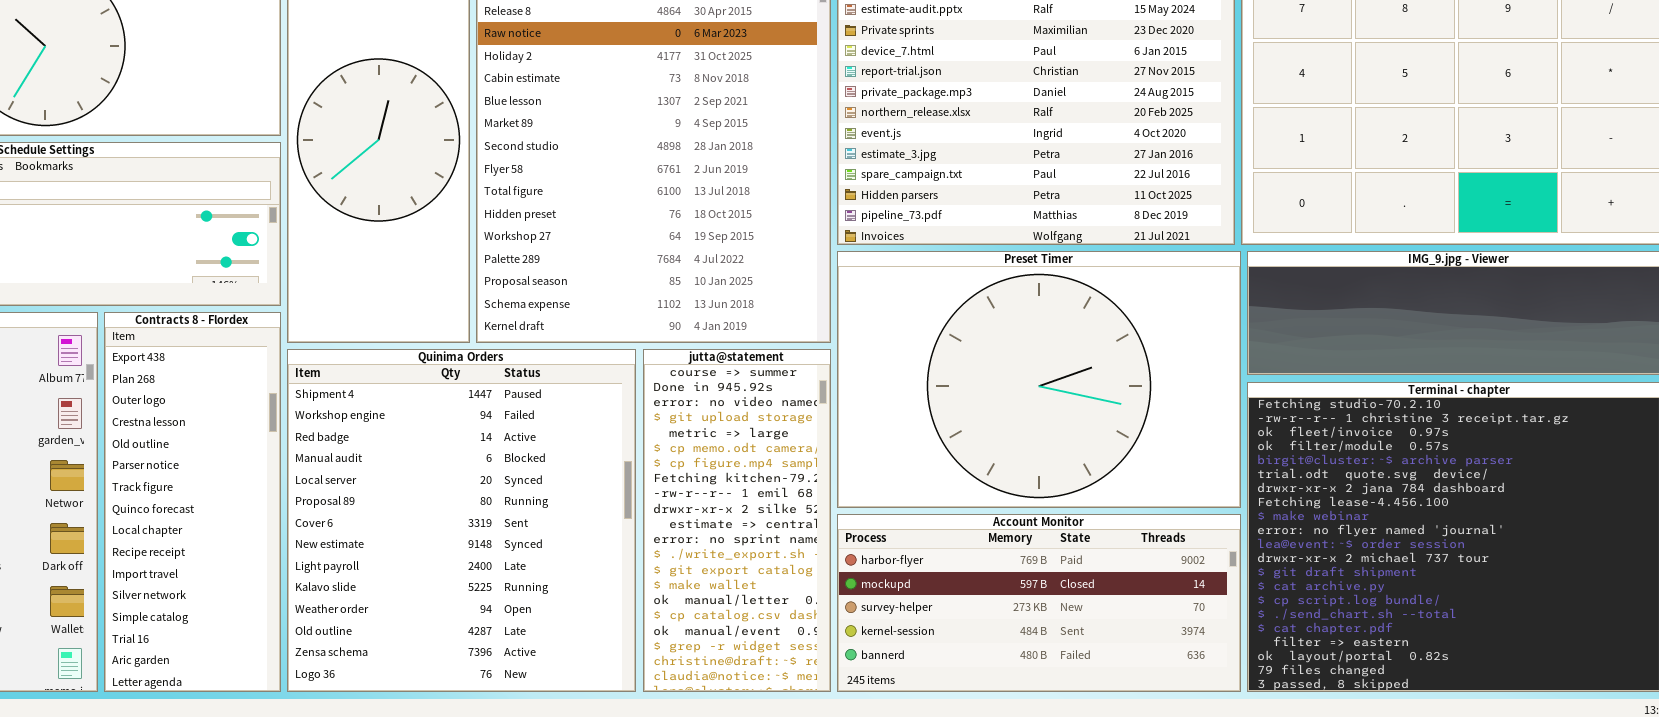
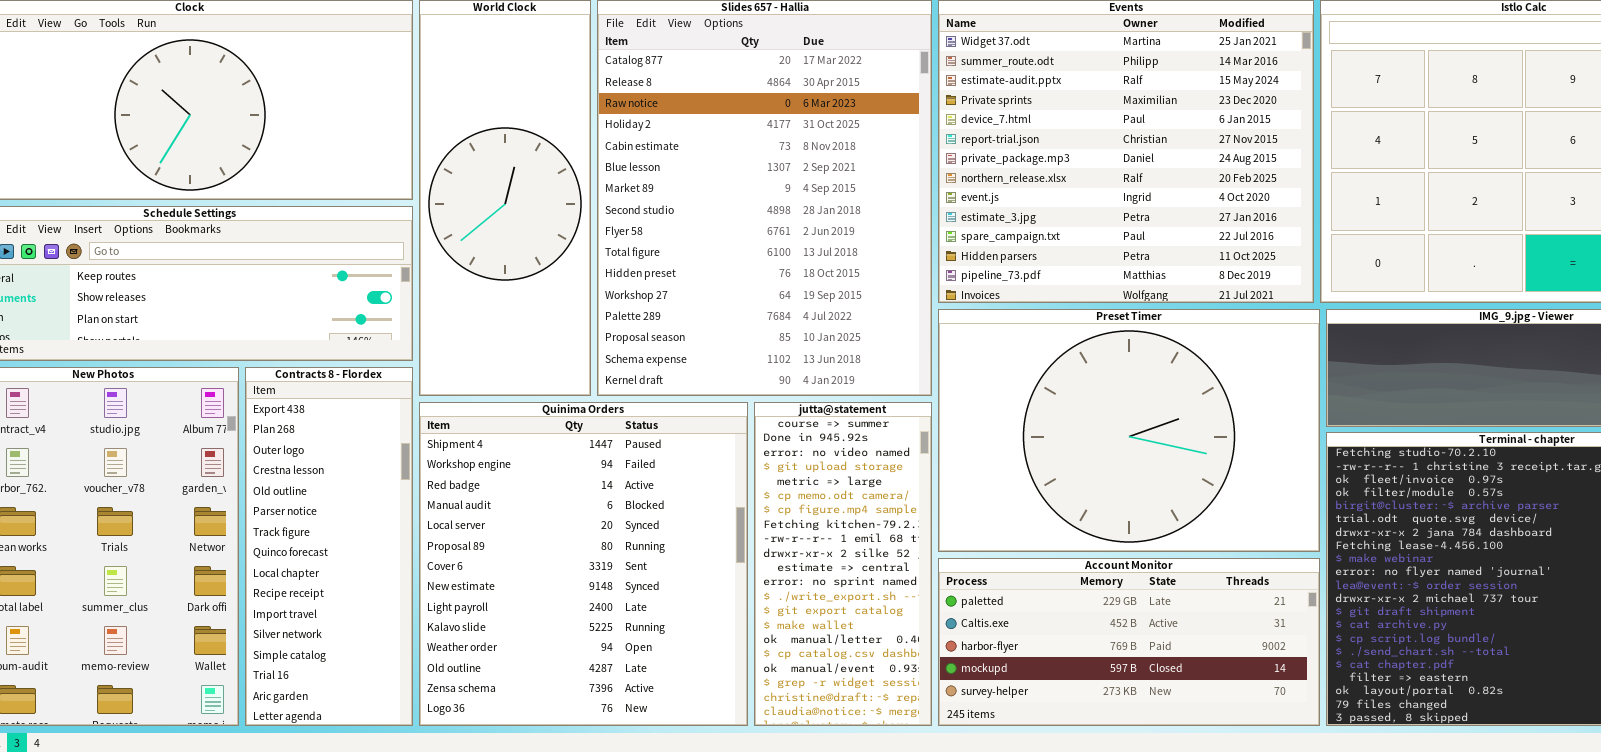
Account Monitor: [837,514,1241,692] -> [938,558,1320,726], scrolled up 2 rows

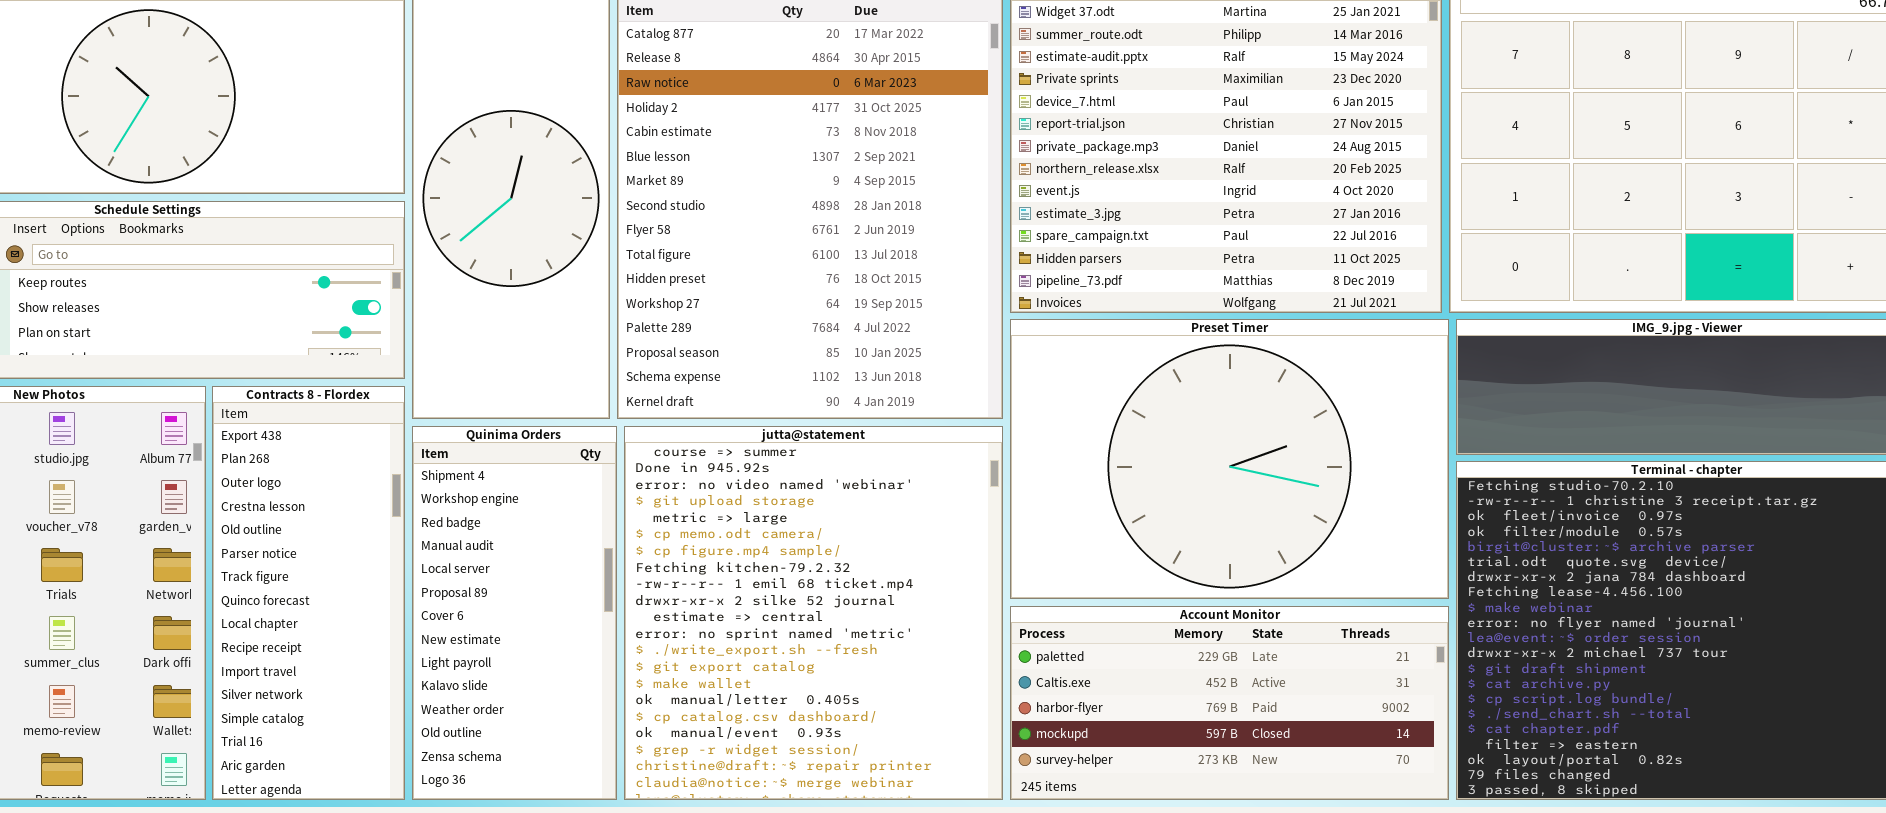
Quinima Orders: [419,402,748,726] -> [412,426,617,800], resized
jutta@statement: [754,402,932,726] -> [624,426,1003,800], resized

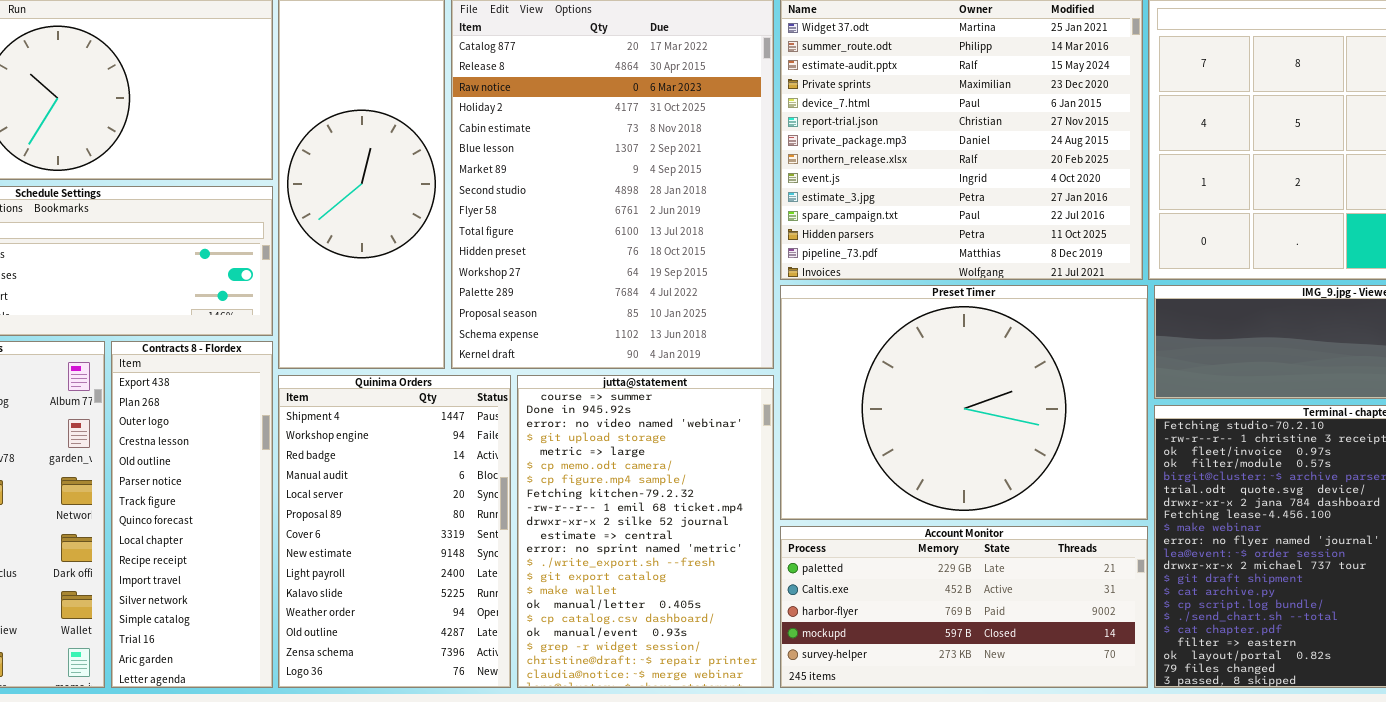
Quinima Orders: [412,426,617,800] -> [278,375,511,688], resized
jutta@statement: [624,426,1003,800] -> [517,375,774,688], resized

